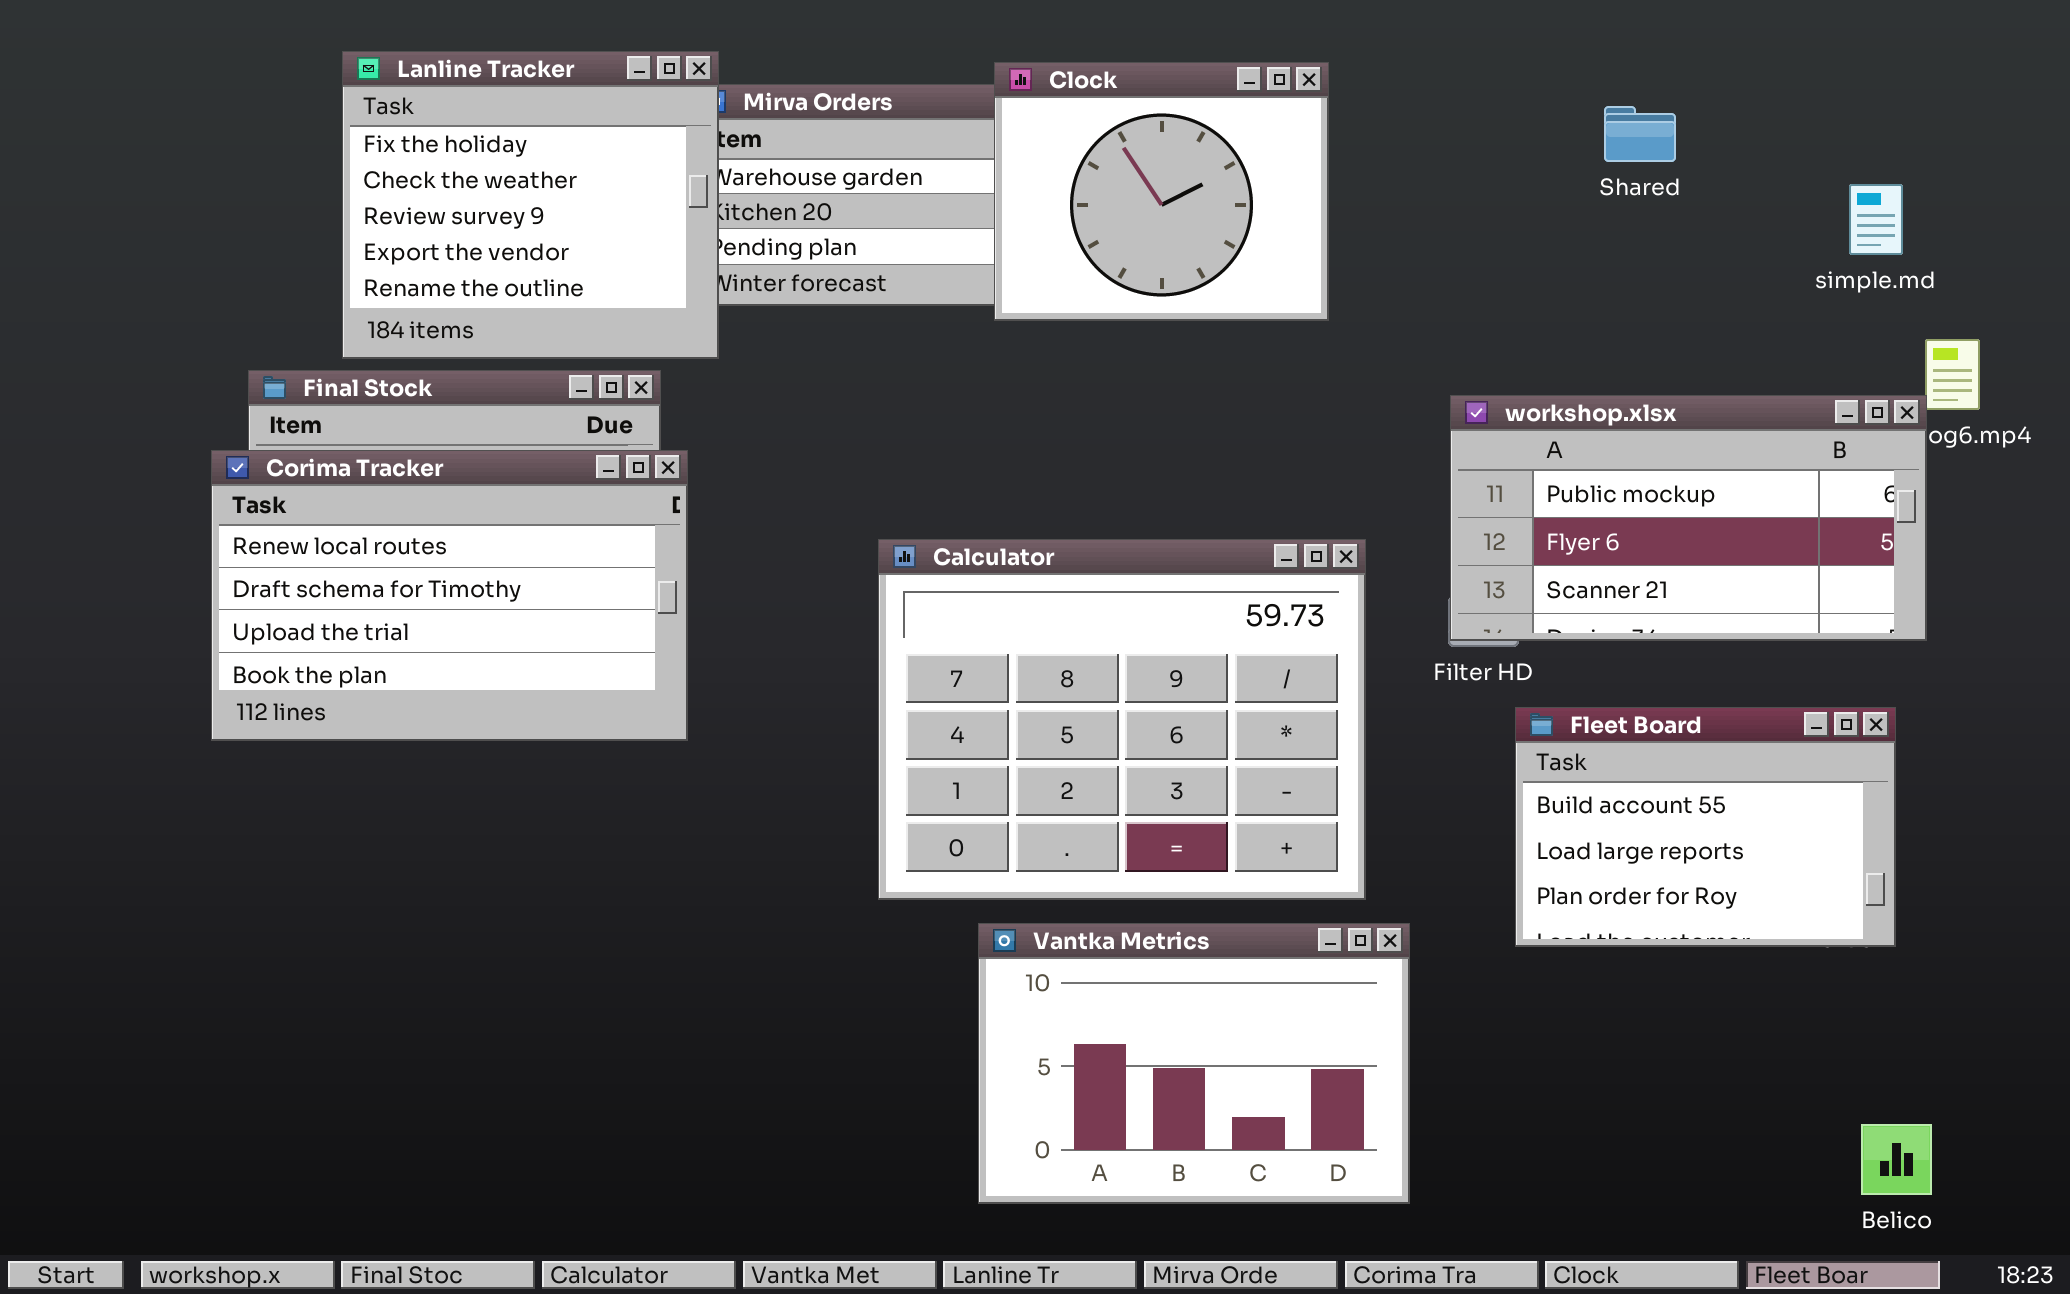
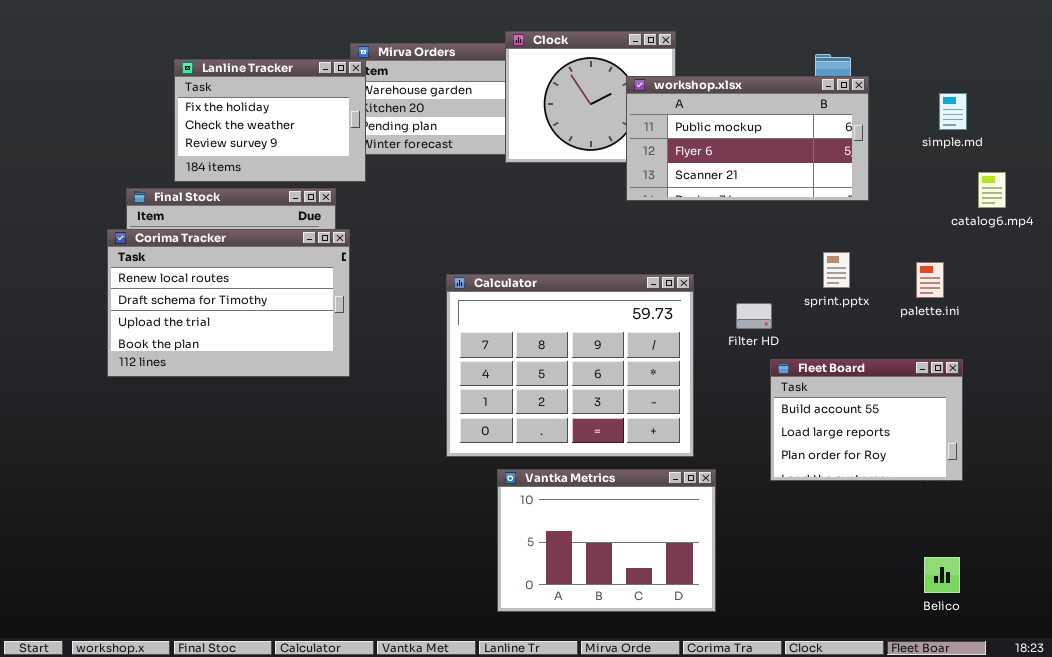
Lanline Tracker: [342,51,719,359] -> [174,59,366,182], resized
workshop.xlsx: [1450,395,1927,641] -> [626,76,869,201], moved
Belico: [1861,1124,1932,1195] -> [924,557,960,593], moved

